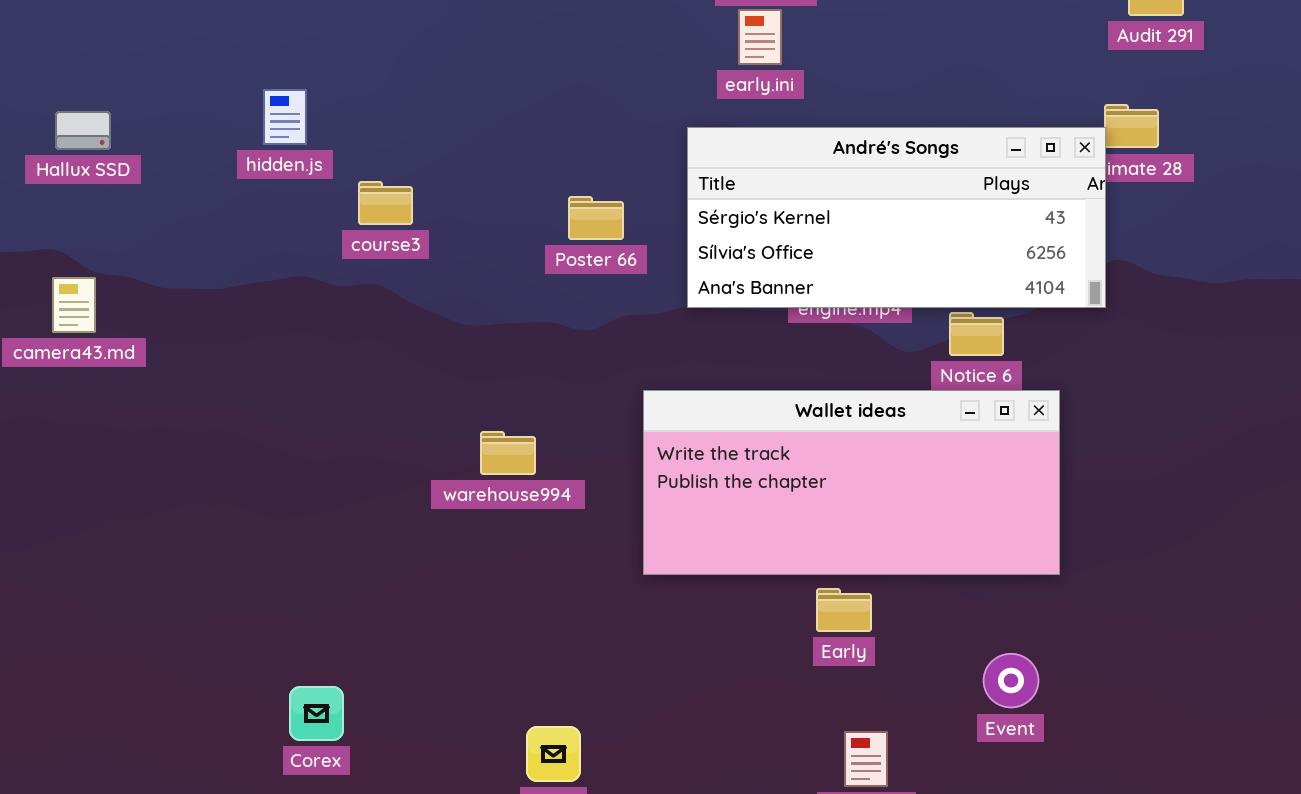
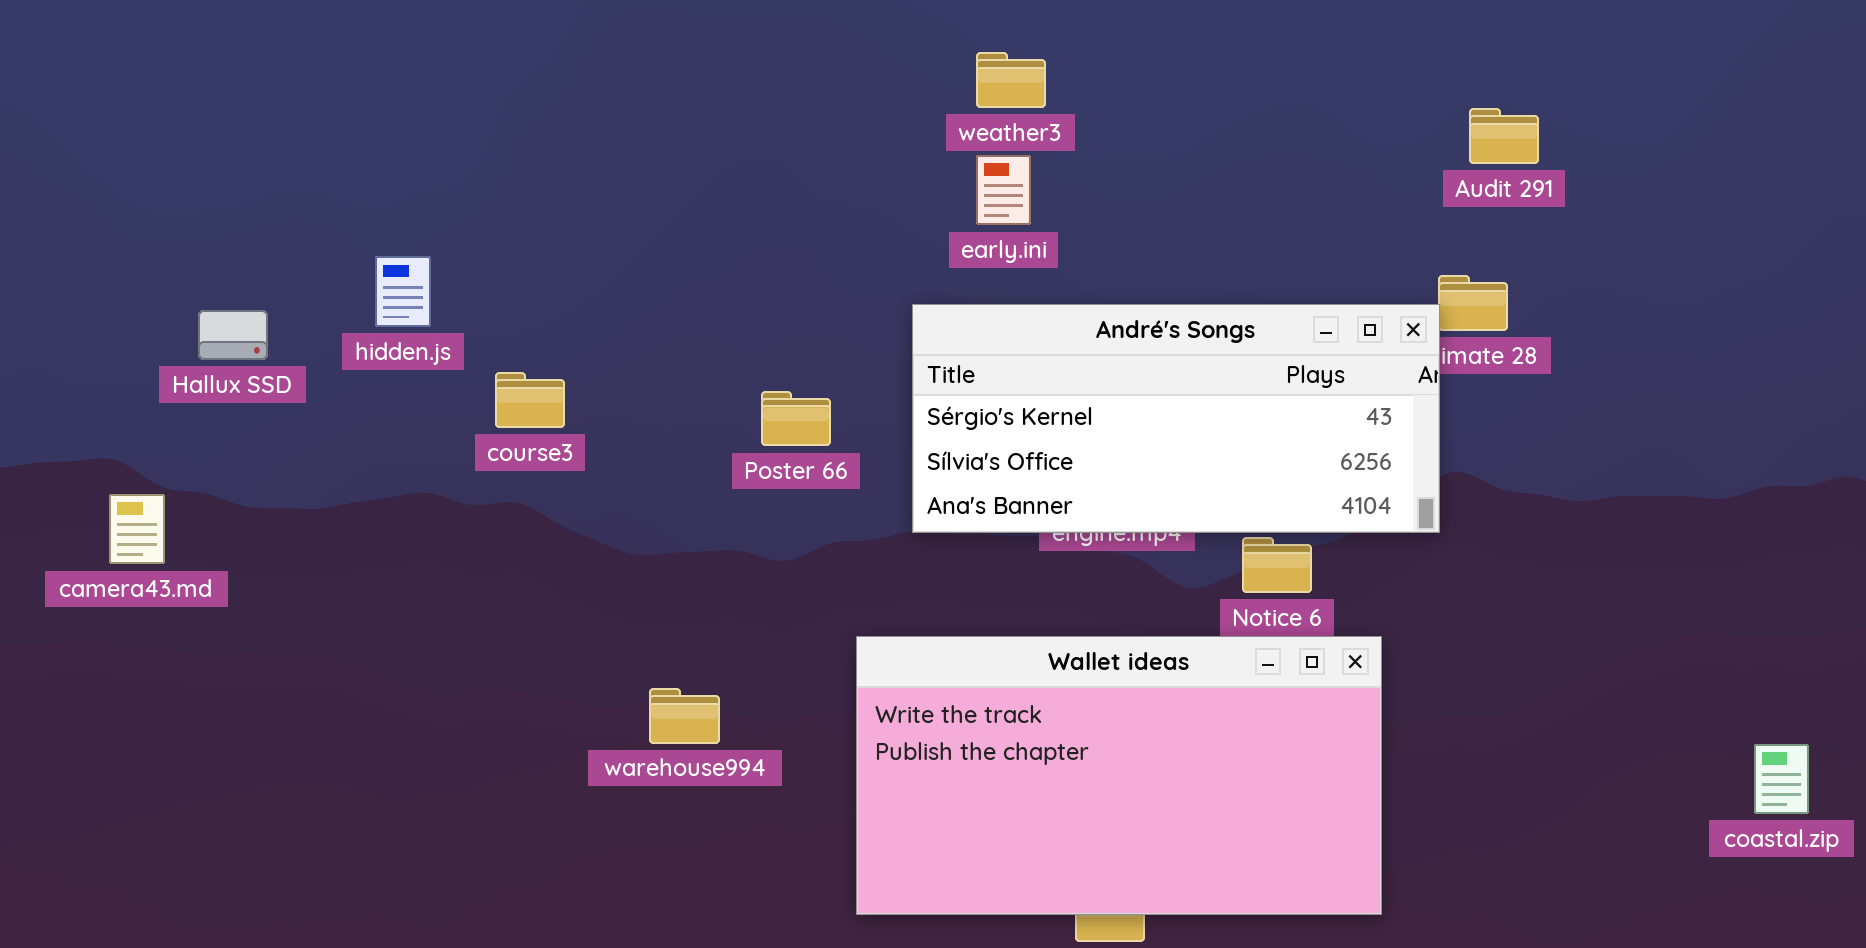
Hallux SSD: [55,111,111,150] -> [198,310,268,360], moved
Wallet ideas: [643,390,1060,575] -> [856,636,1382,915], resized

